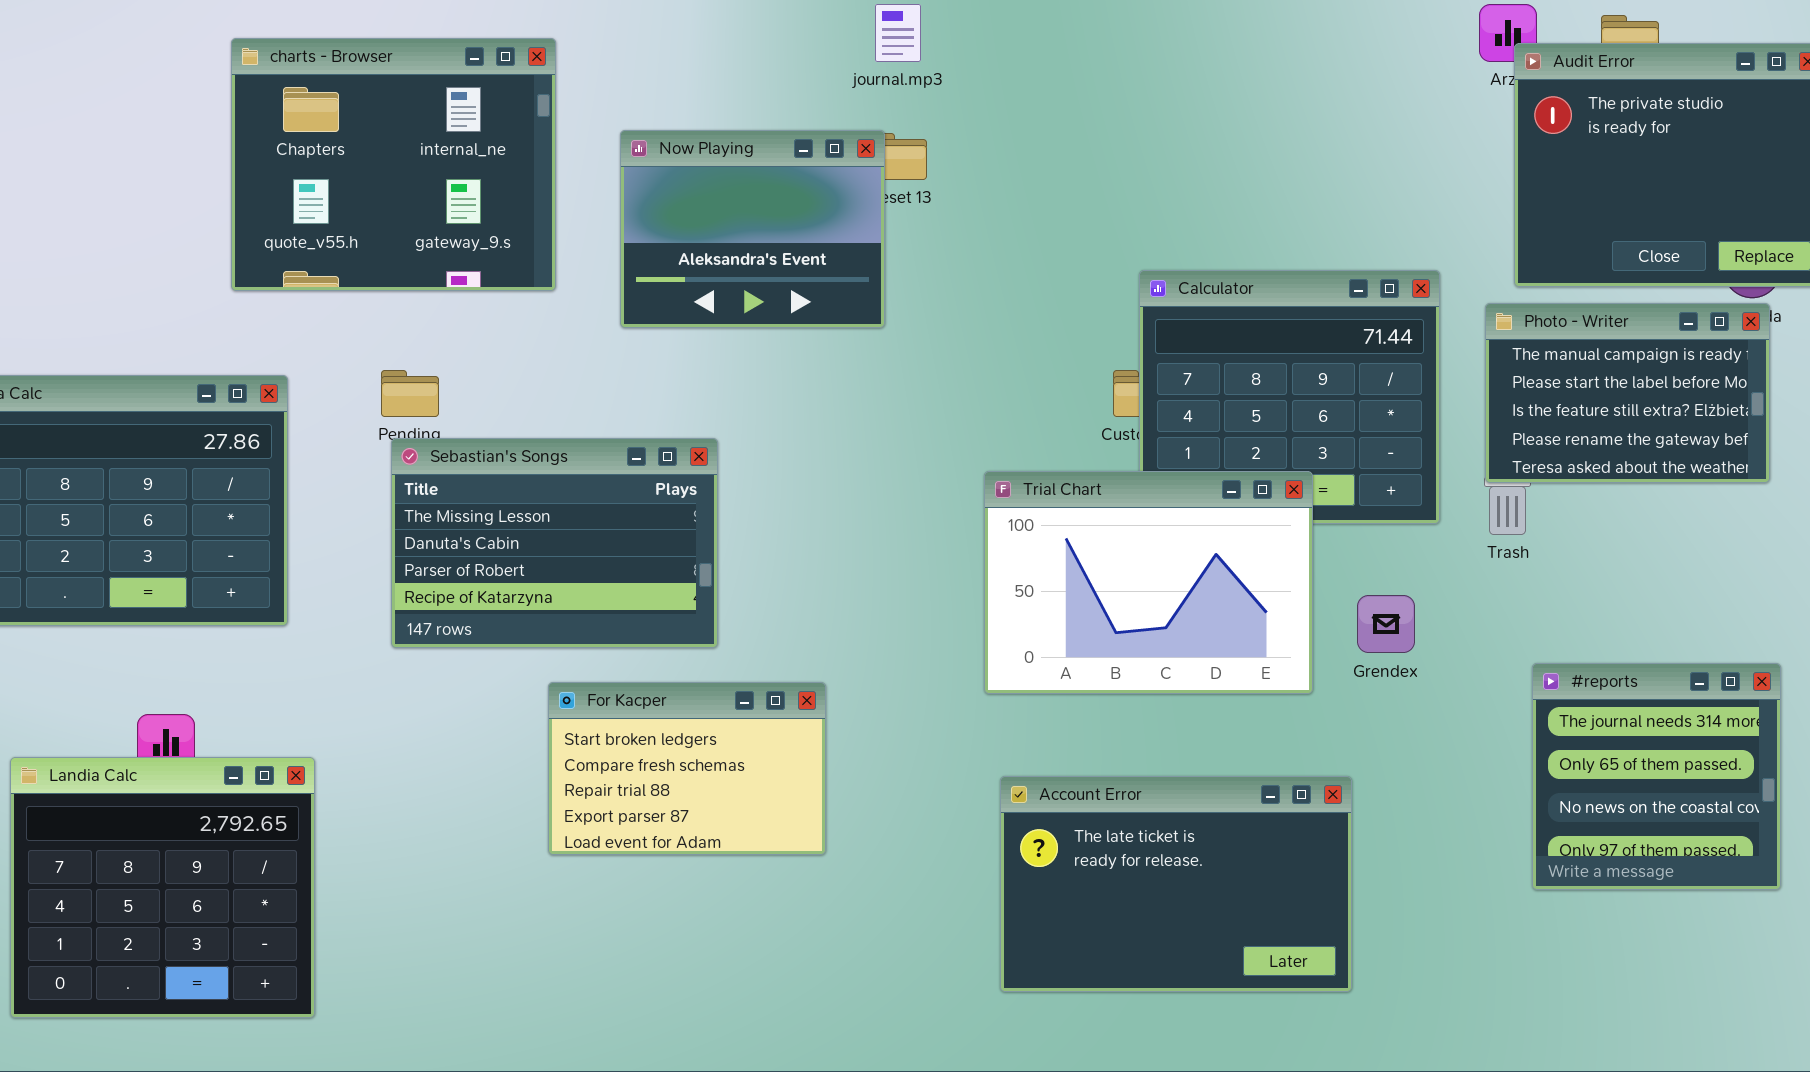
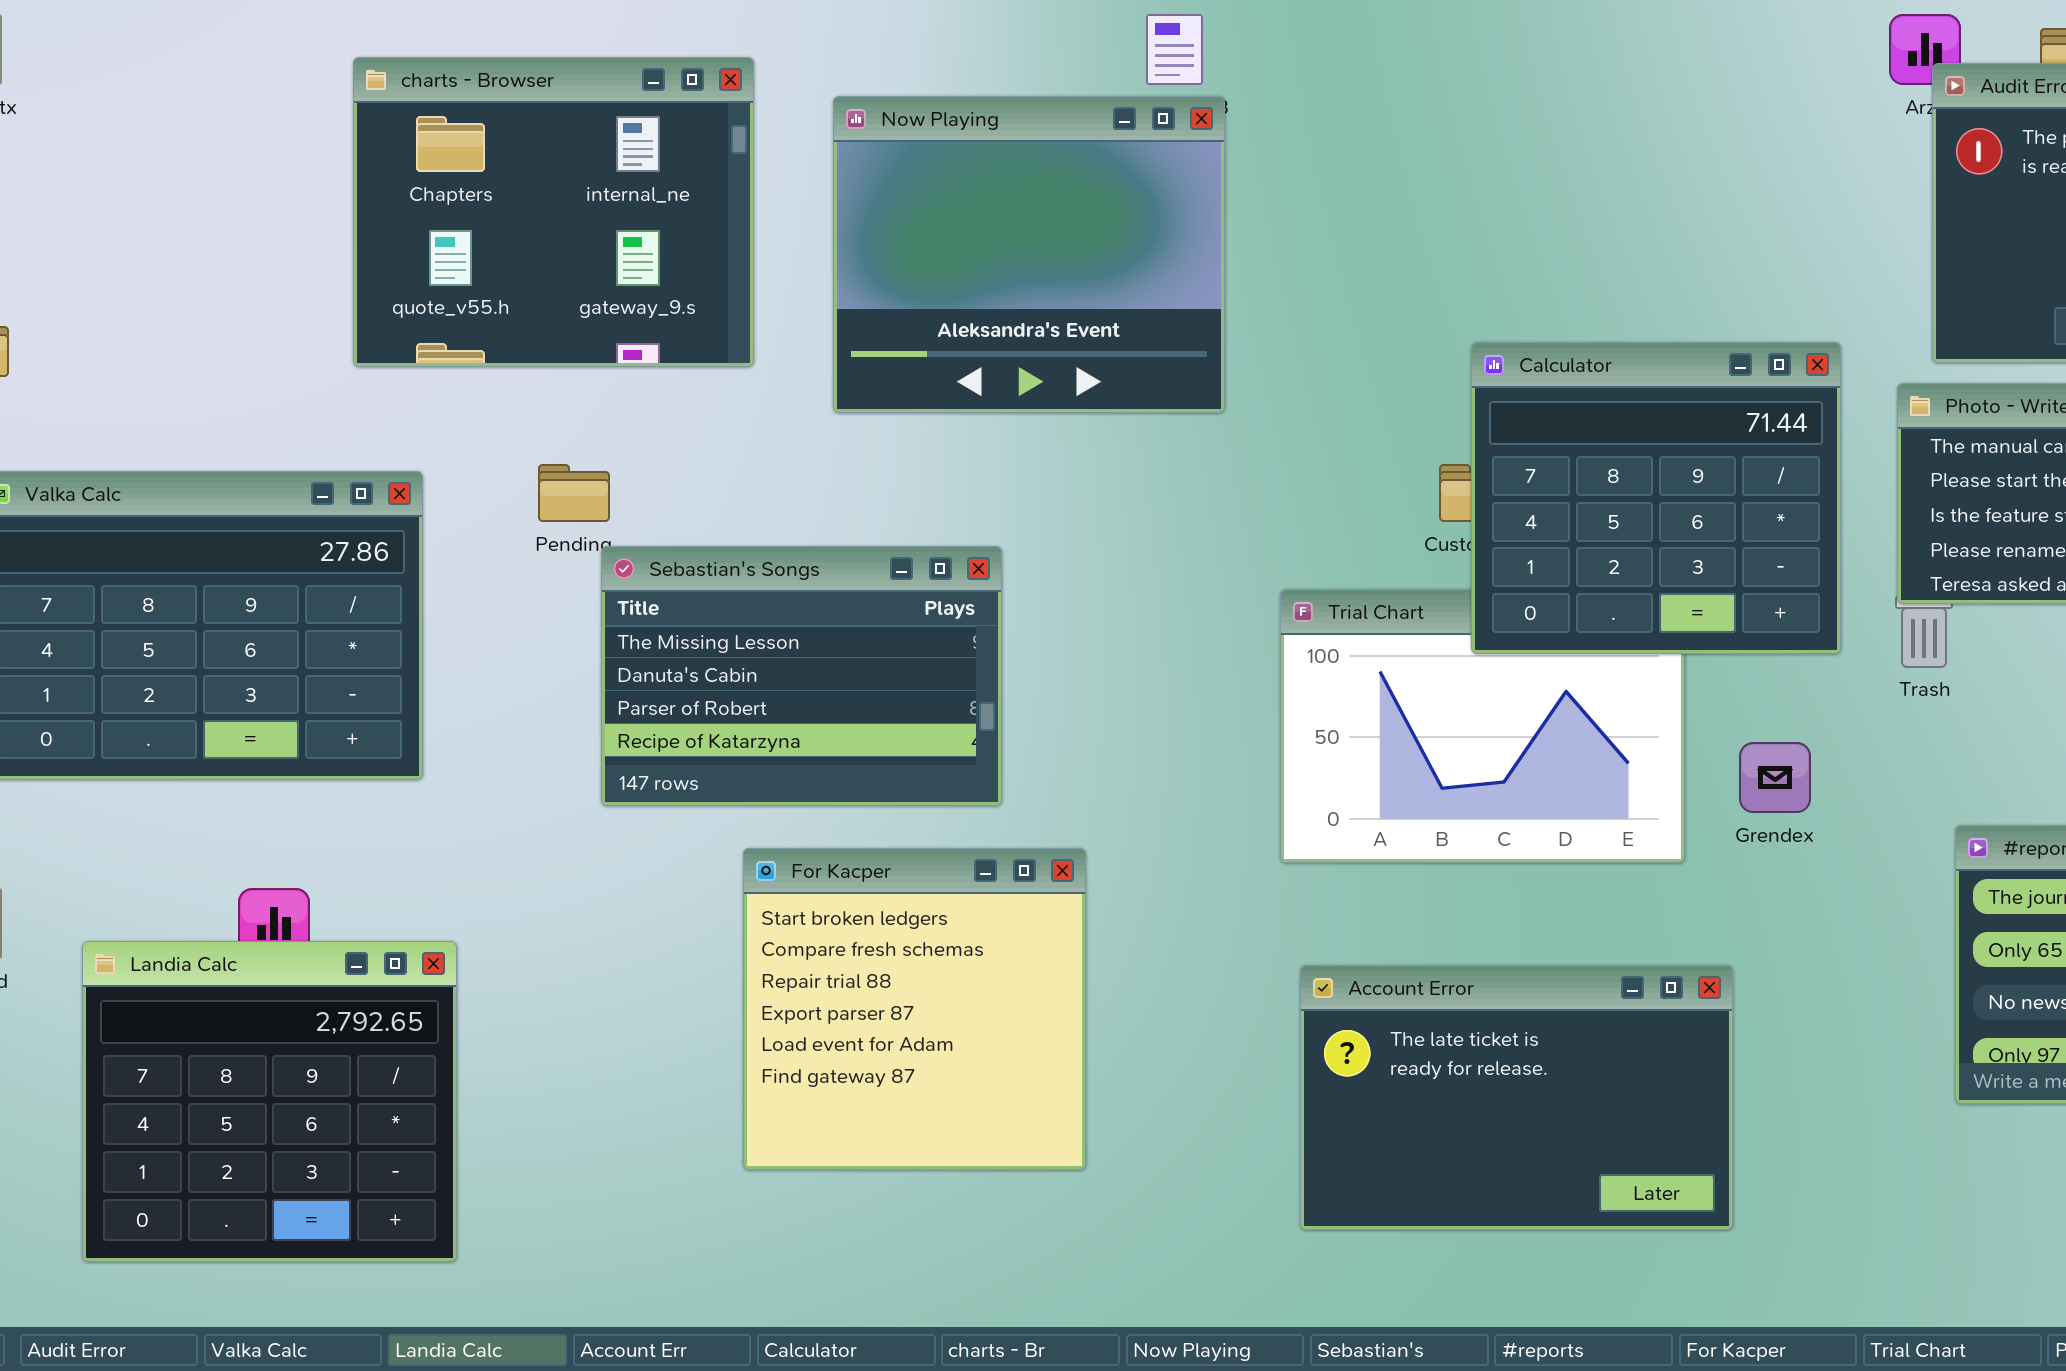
Now Playing: [620,130,885,328] -> [833,96,1225,413], resized
Calculator: [1139,270,1440,524] -> [1471,342,1841,654], raised
Sebastian's Songs: [391,438,718,648] -> [601,546,1002,806], moved
For Kacper: [548,682,826,855] -> [743,848,1086,1170], resized

